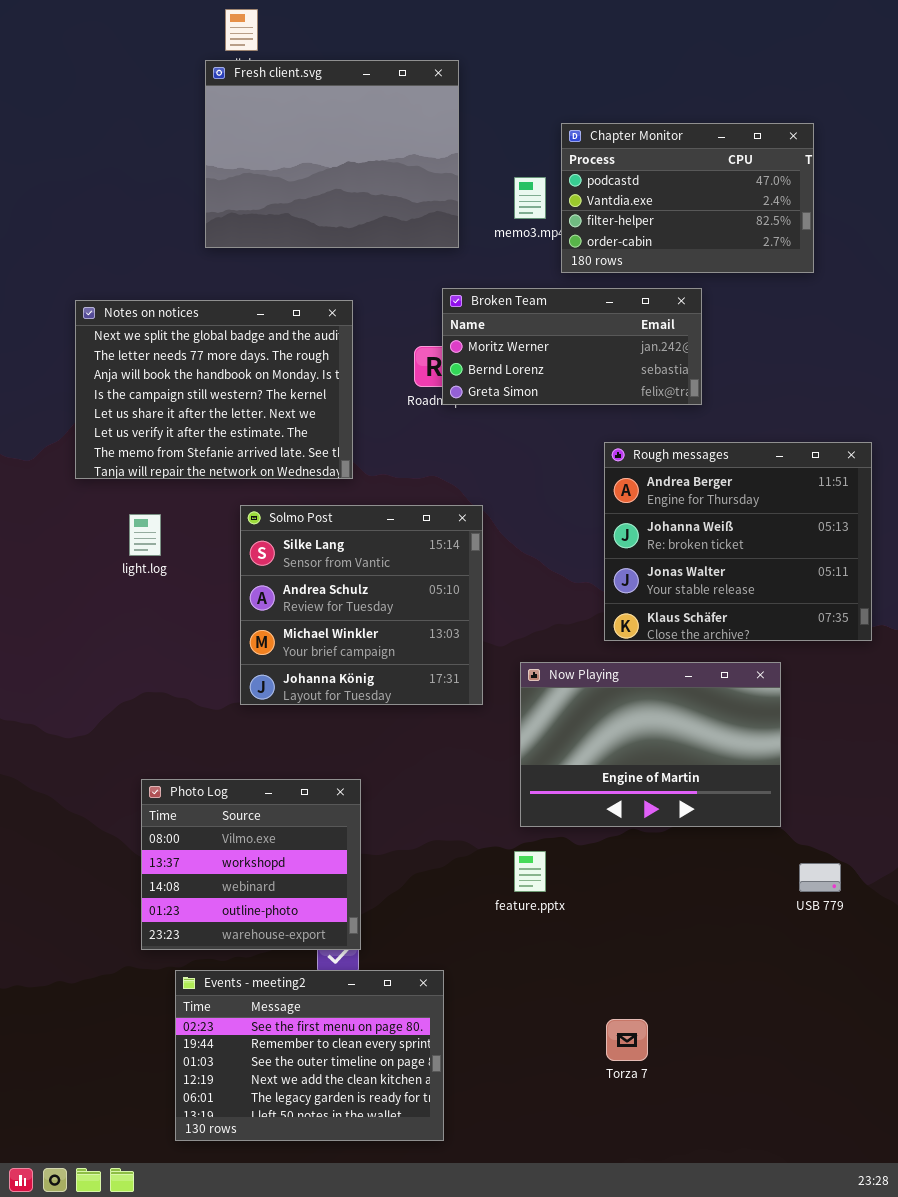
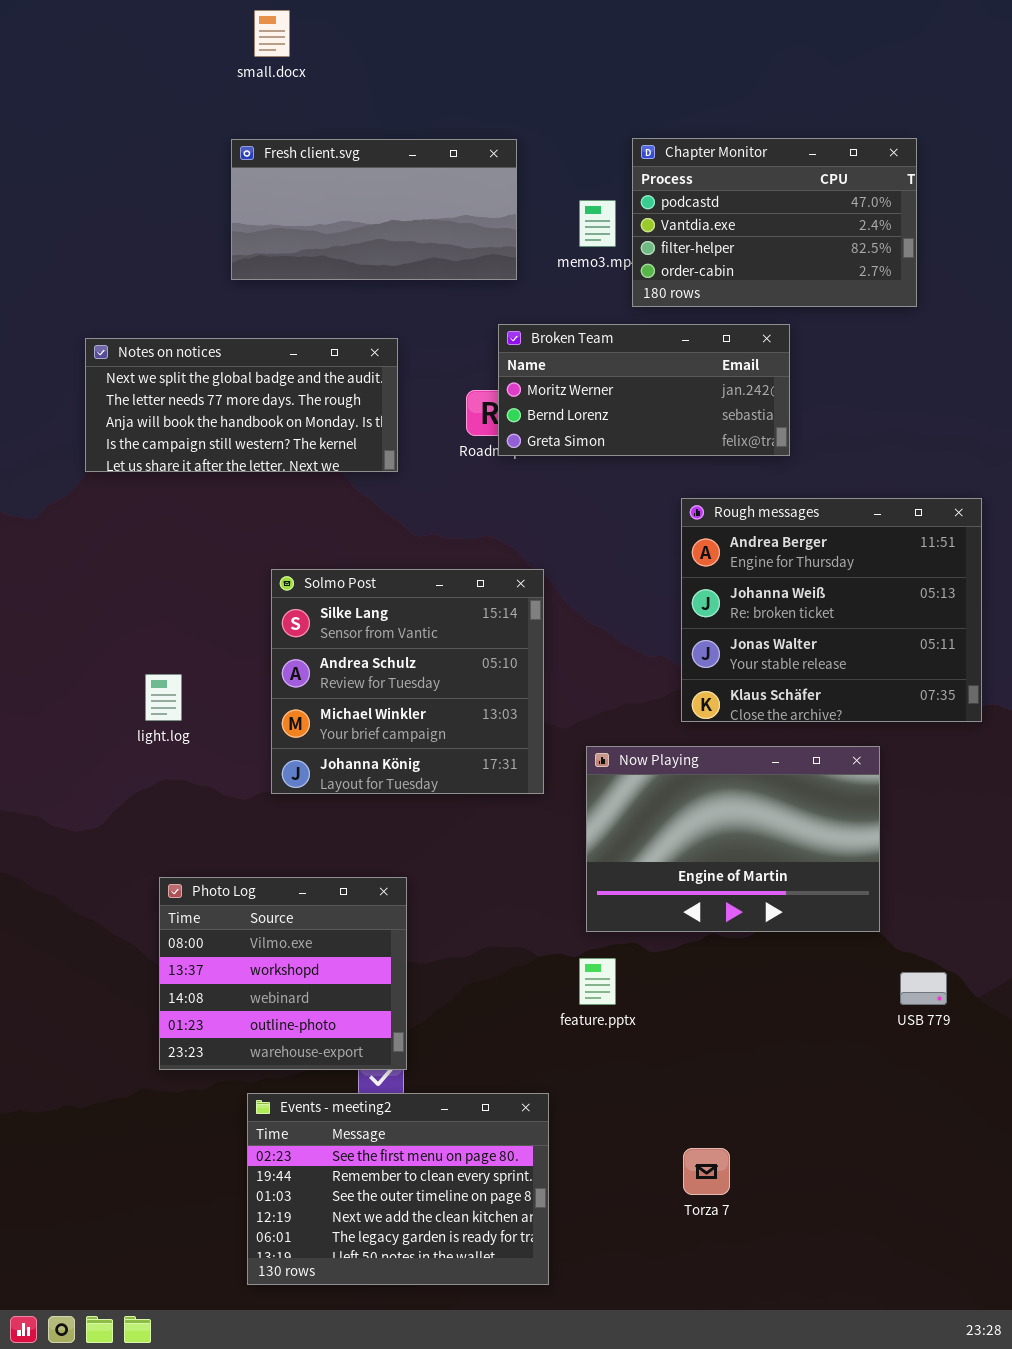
Fresh client.svg: [205,60,459,248] -> [231,139,517,280], resized
Notes on notices: [75,300,353,479] -> [85,338,398,472], resized
light.log: [129,514,161,556] -> [145,674,182,721], moved
Events - meeting2: [175,970,444,1141] -> [247,1093,549,1285], moved

